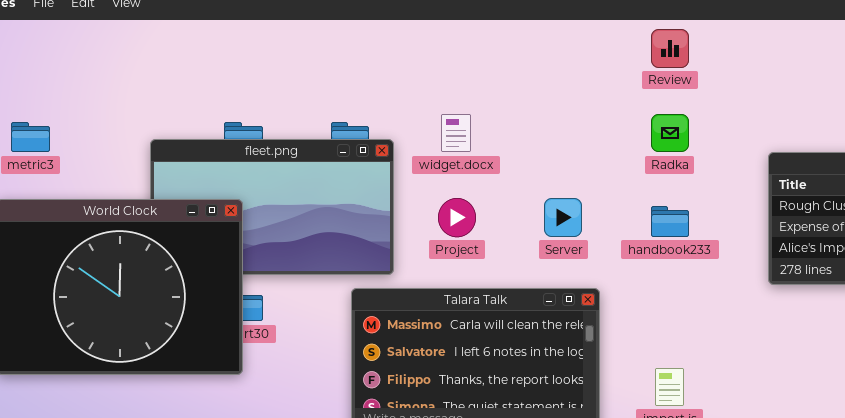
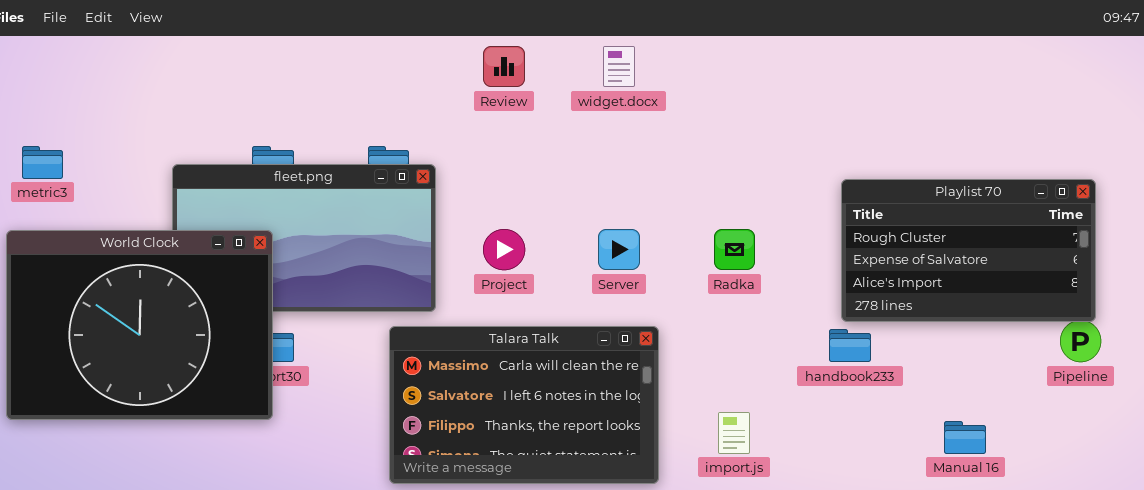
Review: [651,29,689,68] -> [483,46,525,87], moved
widget.docx: [441,114,471,152] -> [603,46,635,87], moved
Radka: [651,114,689,152] -> [714,229,755,270], moved
handbook233: [651,206,689,237] -> [829,329,871,362], moved

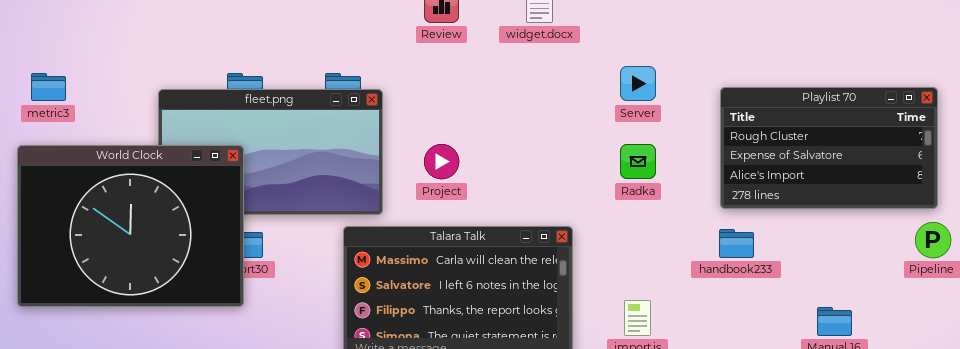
Playlist 70: [841,179,1096,322] -> [720,87,938,209], moved
Server: [598,229,640,270] -> [620,66,656,101], moved

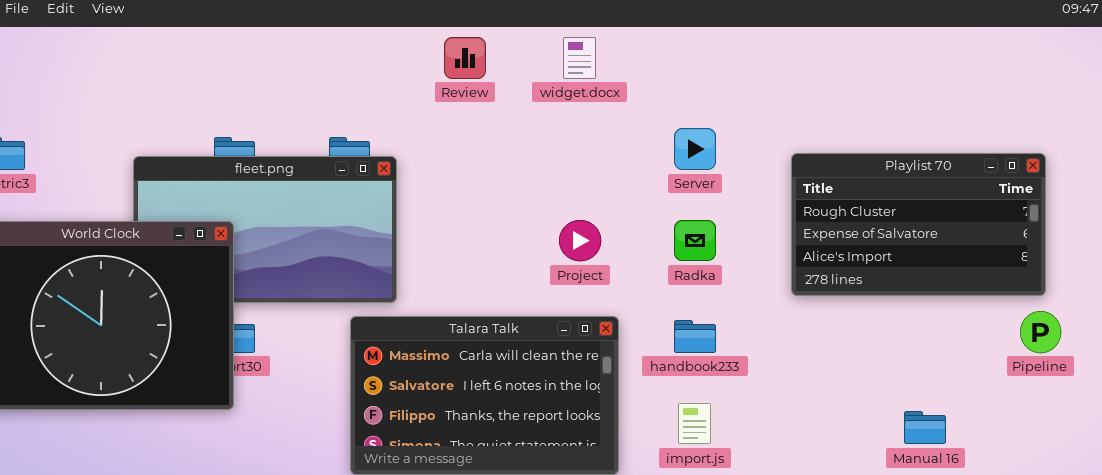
Project: [424,144,459,179] -> [559,220,601,261], moved
handbook233: [719,229,754,258] -> [674,320,716,353], moved

